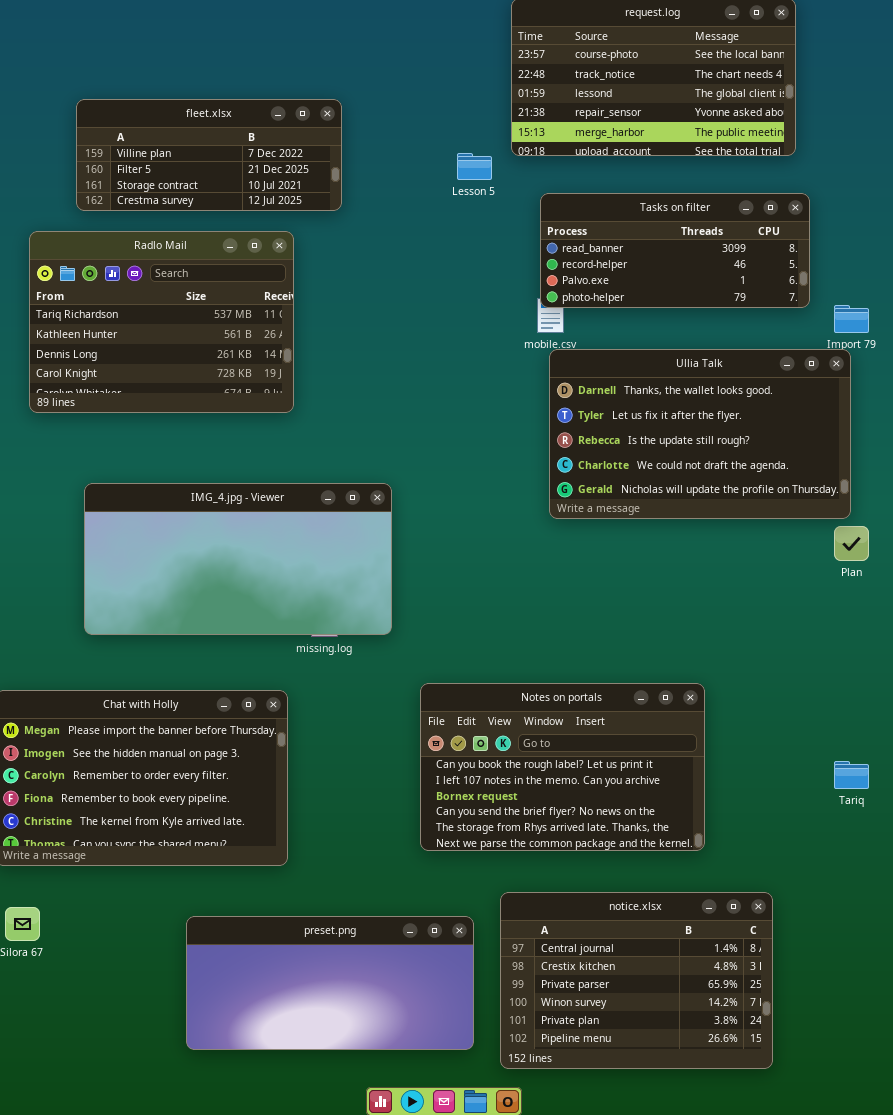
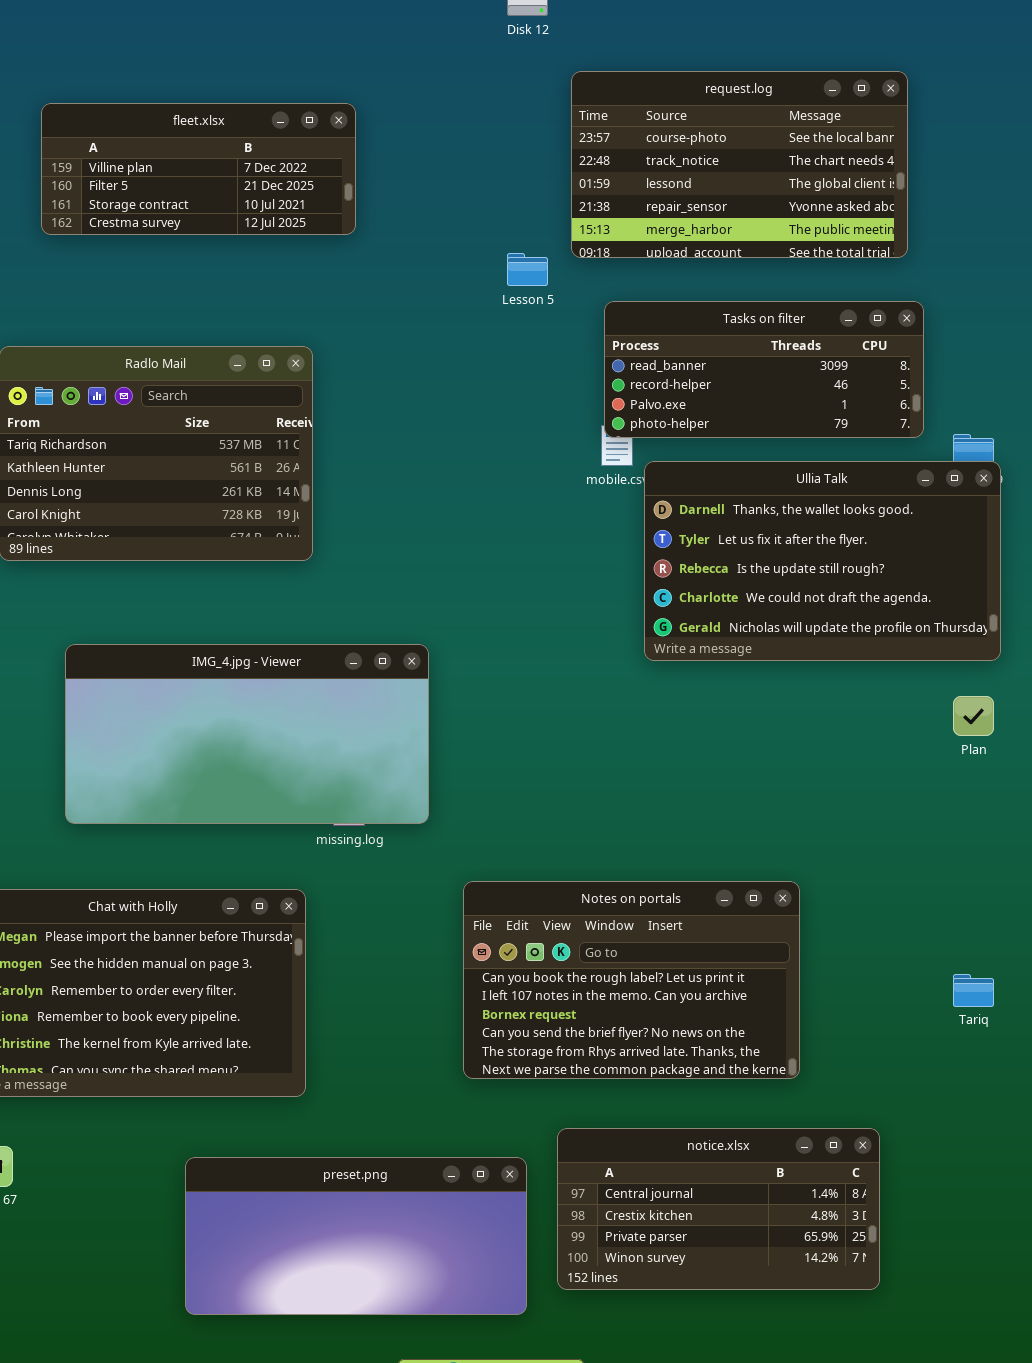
fleet.xlsx: [76,99,342,211] -> [41,103,356,235], moved
Ullia Talk: [549,349,851,519] -> [644,461,1001,661], moved
notice.xlsx: [500,892,773,1069] -> [557,1128,880,1290], resized

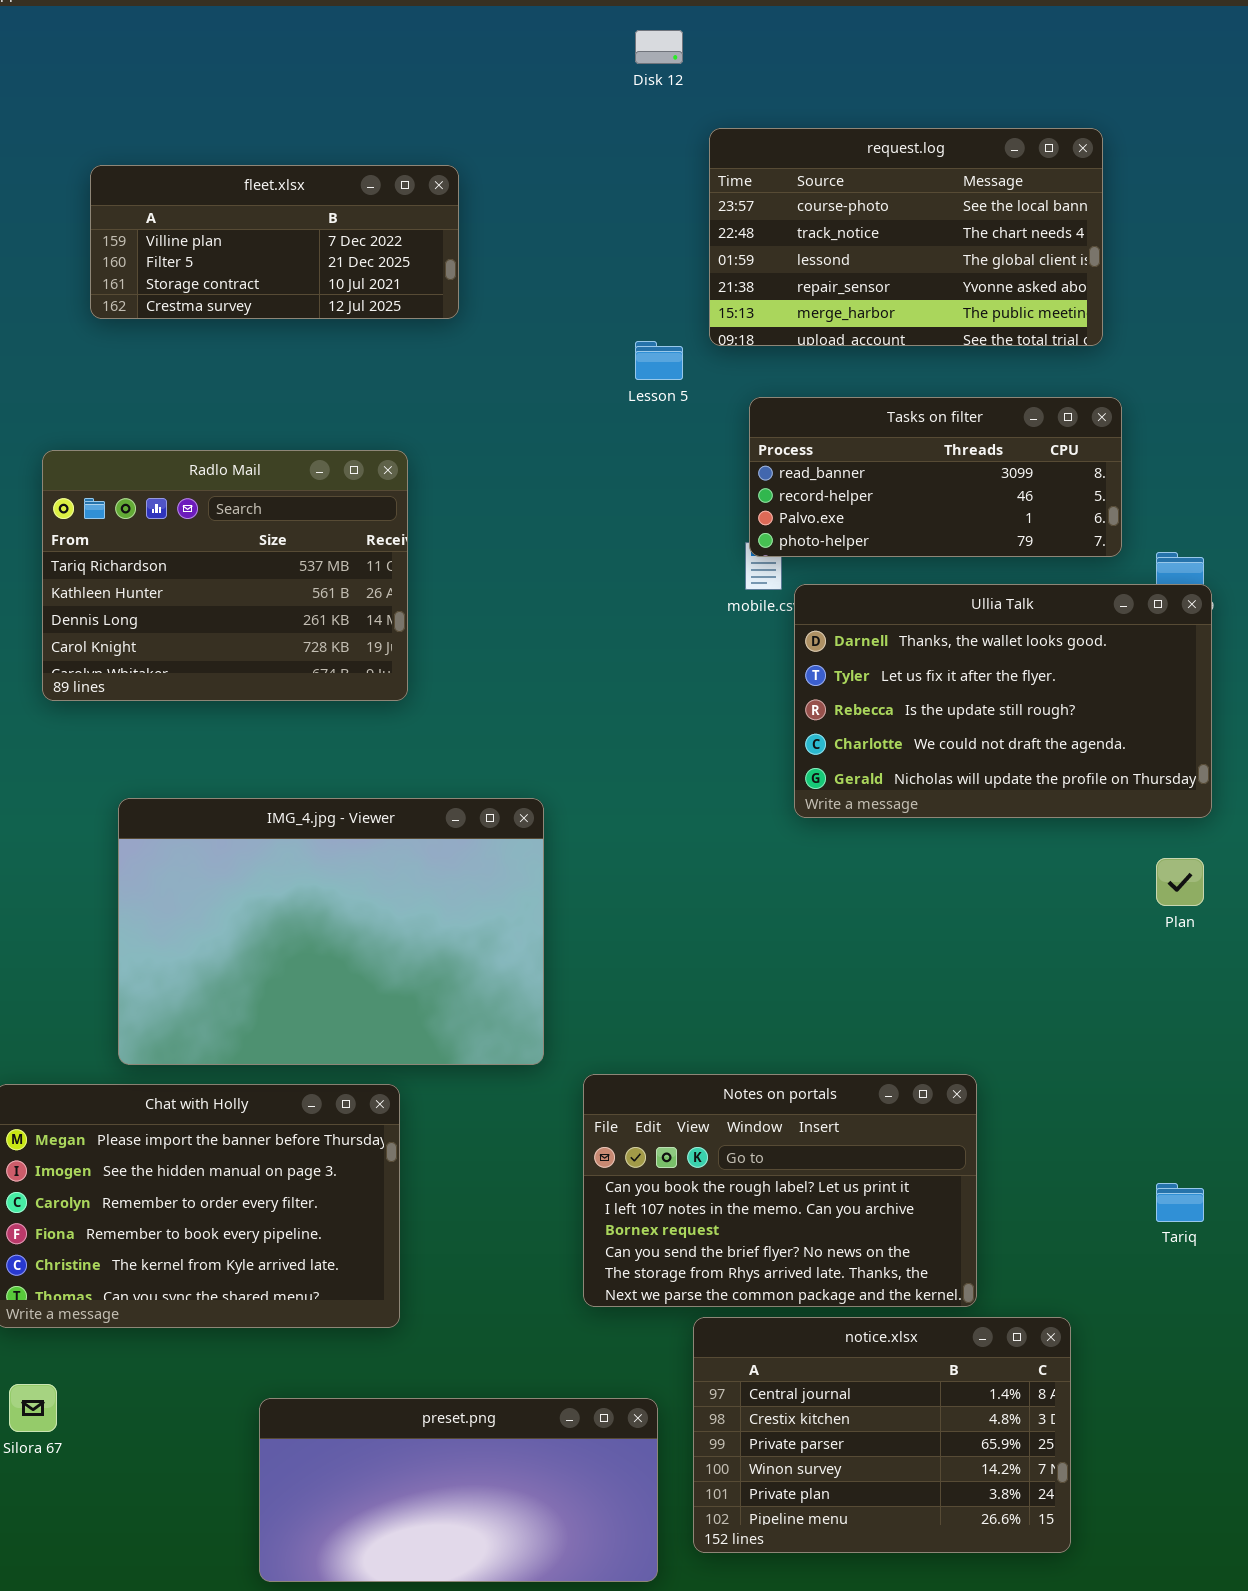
IMG_4.jpg - Viewer: [65,644,429,824] -> [118,798,544,1065], resized
notice.xlsx: [557,1128,880,1290] -> [693,1317,1071,1553], resized

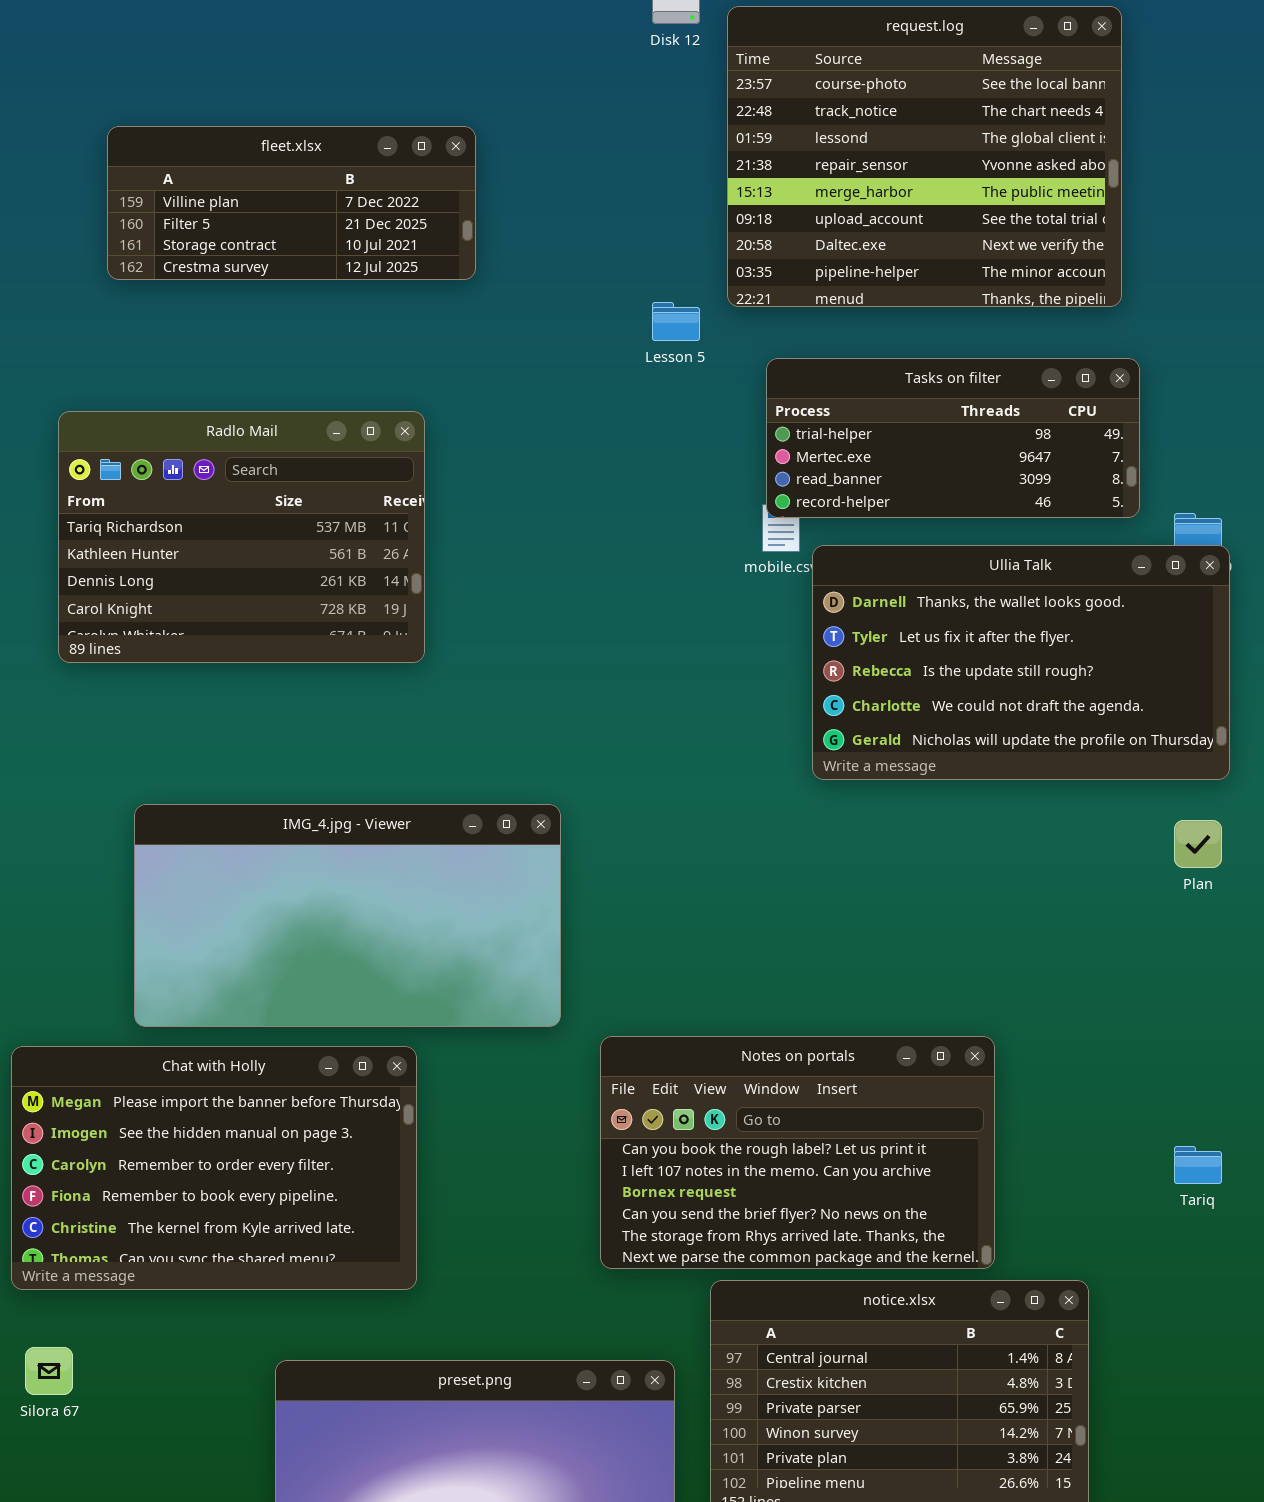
request.log: [709,128,1103,346] -> [727,6,1122,307], resized
Tasks on filter: [749,397,1122,557] -> [766,358,1140,518], scrolled up 2 rows
IMG_4.jpg - Viewer: [118,798,544,1065] -> [134,804,561,1027], resized

